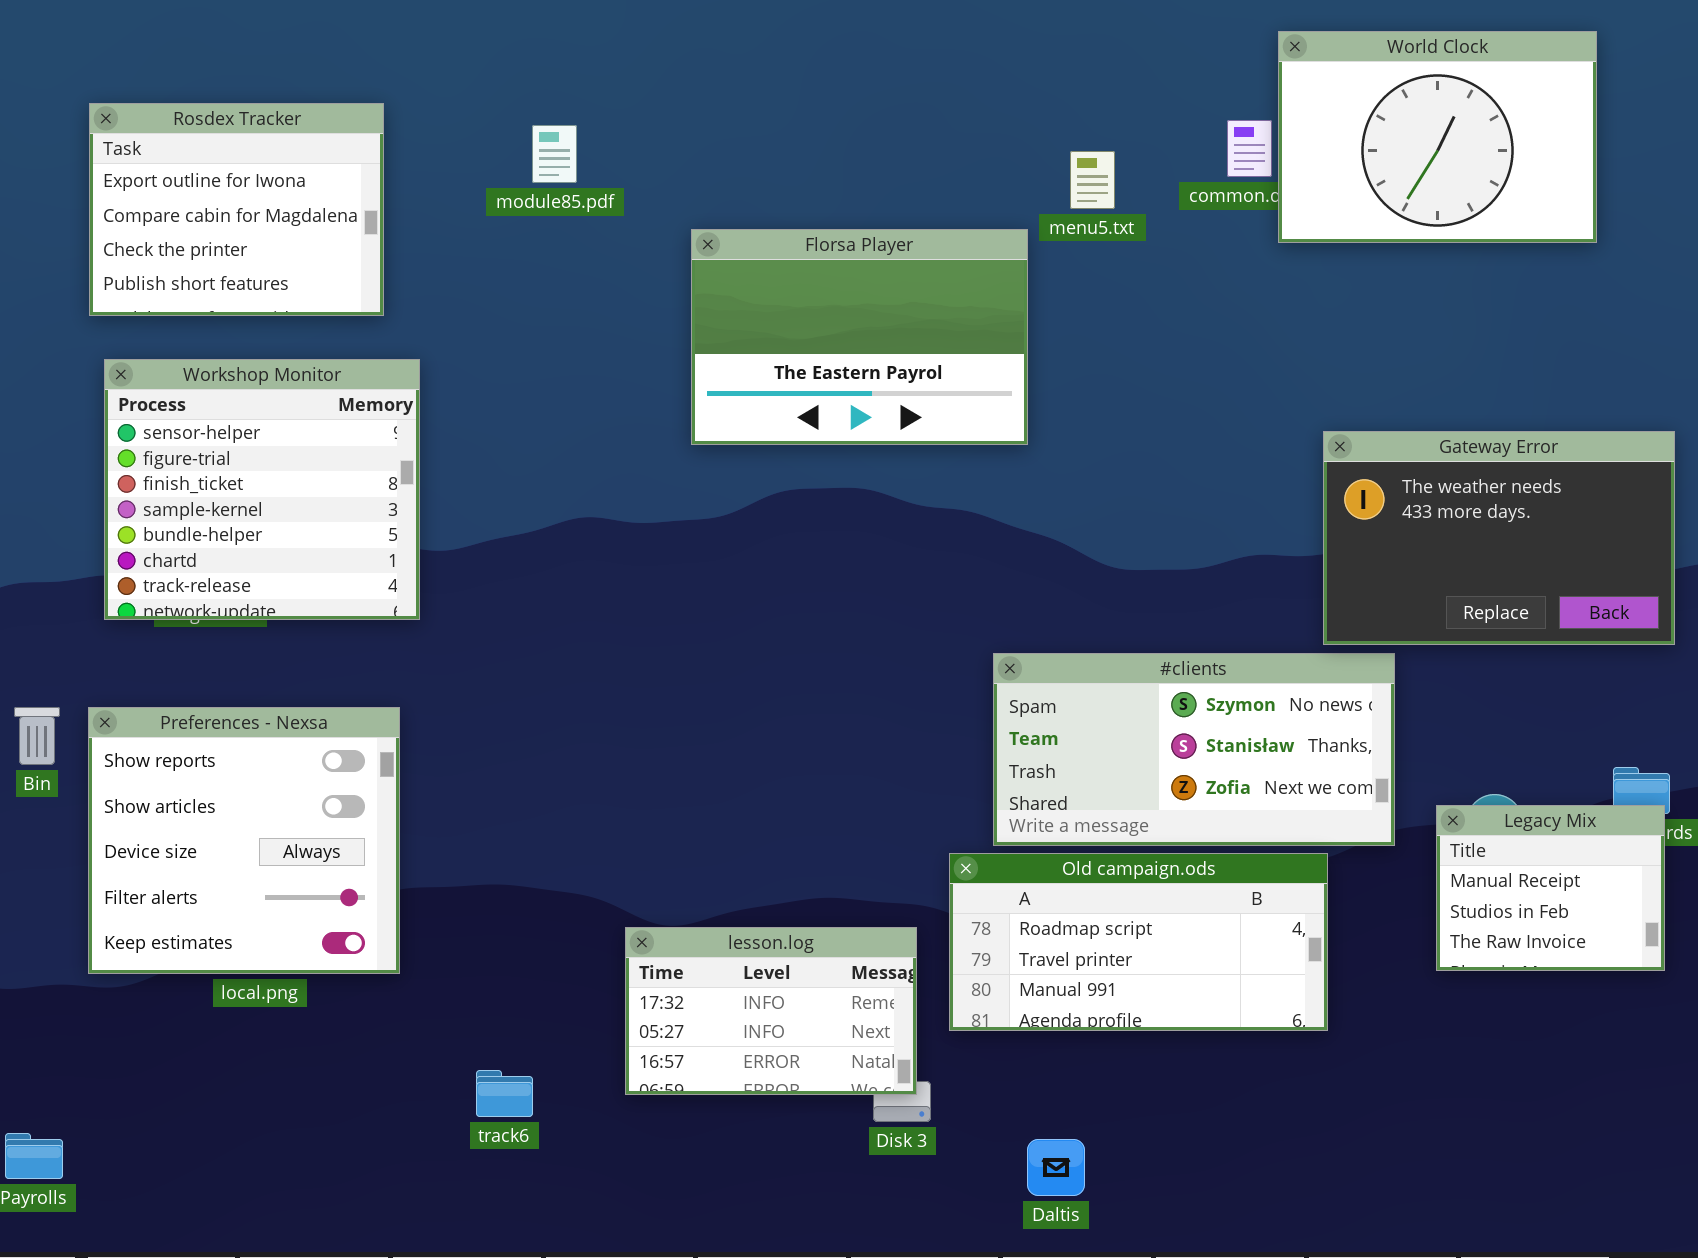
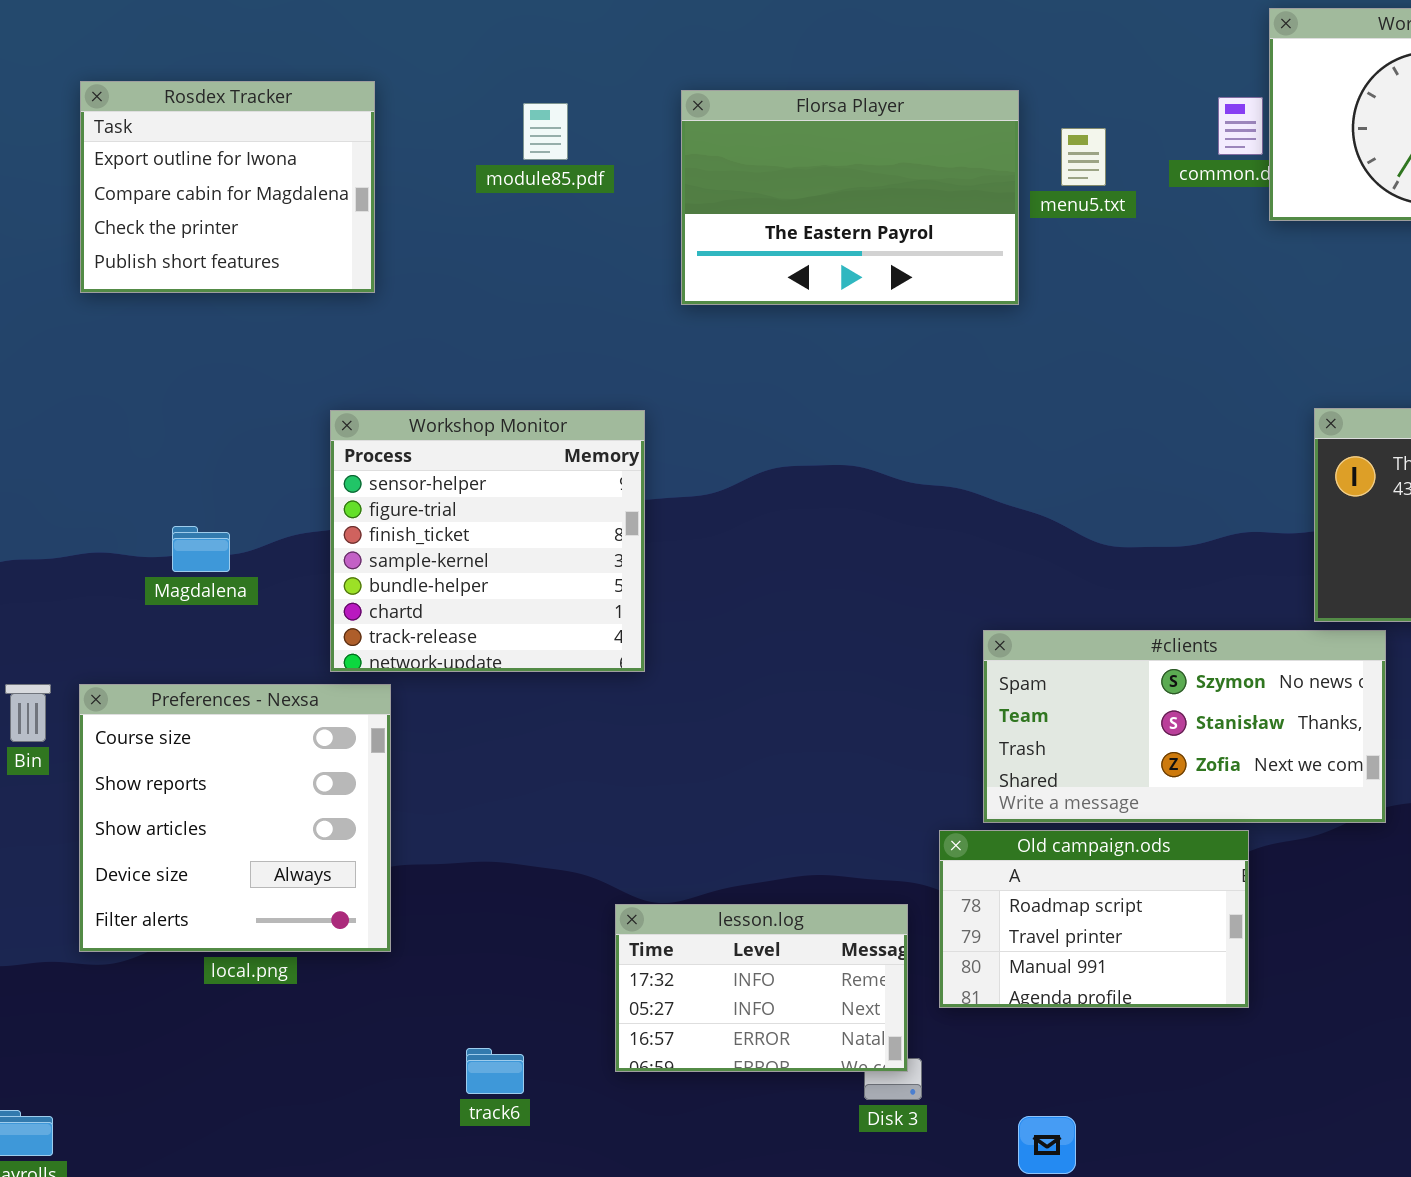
Florsa Player: [691,229,1028,445] -> [681,90,1019,305], moved
Workshop Monitor: [104,359,420,620] -> [330,410,645,672], moved
Preferences - Nexsa: [88,707,400,974] -> [79,684,391,952], scrolled up 1 row
Old campaign.ods: [949,853,1328,1031] -> [939,830,1249,1008], resized

